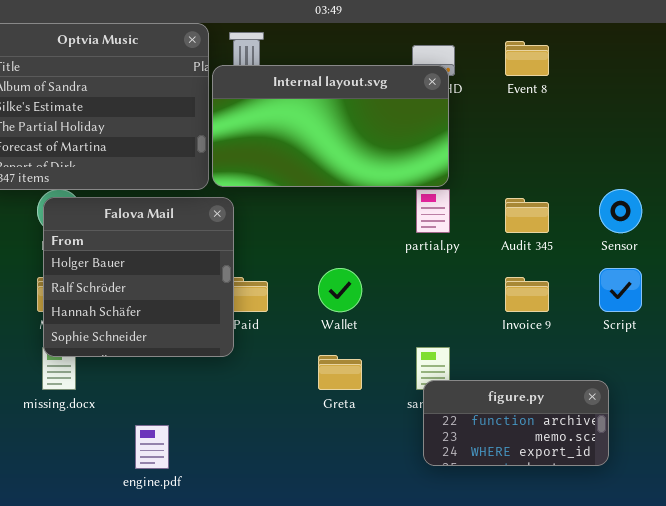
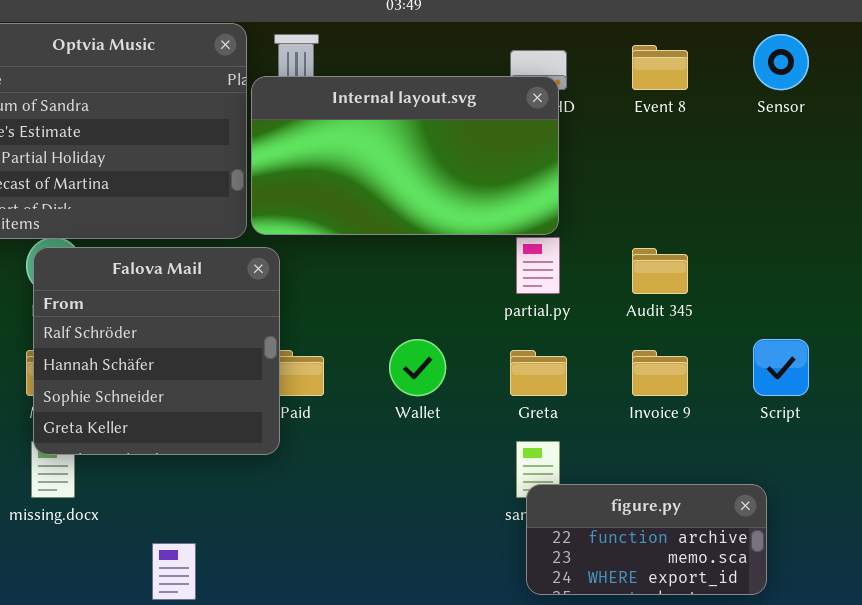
Sensor: [599,189,642,233] -> [753,34,809,90], moved
Falova Mail: [43,197,234,357] -> [33,247,280,455], scrolled down 1 row
Greta: [318,355,362,390] -> [510,350,567,396], moved

